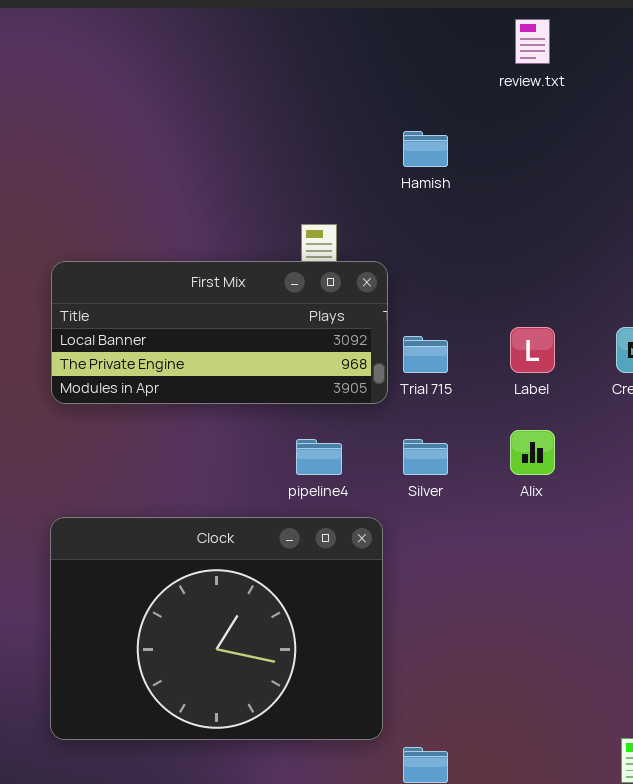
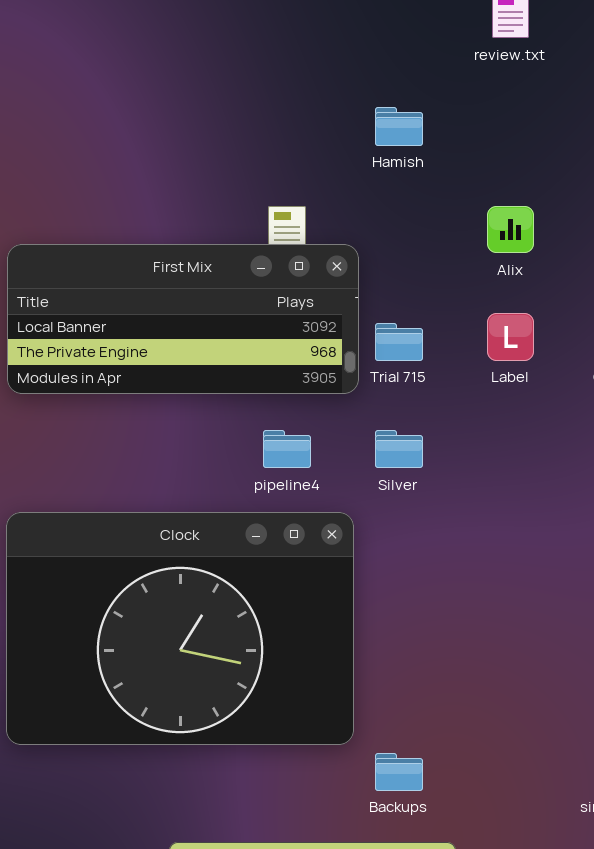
Alix: [510,430,555,475] -> [487,206,534,253], moved

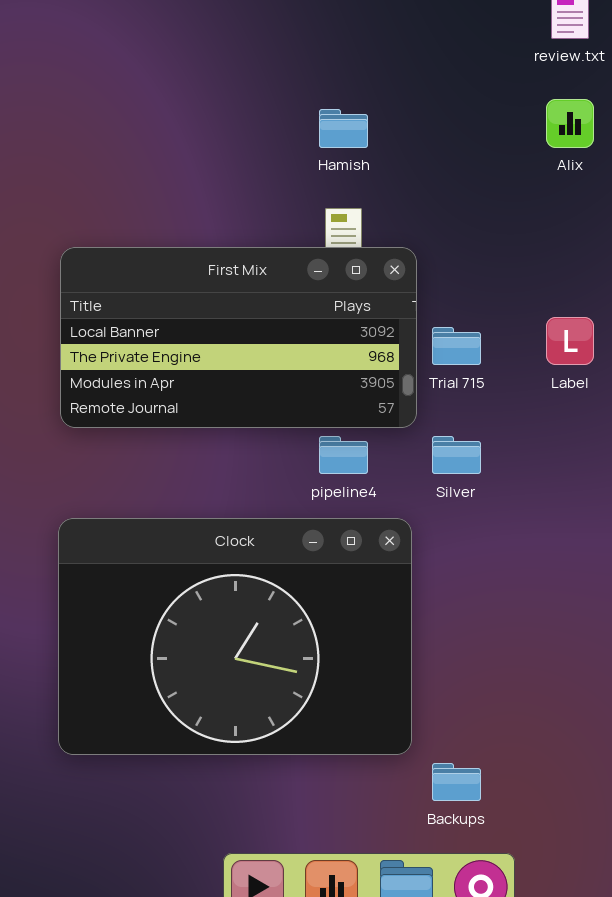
Hamish: [375,107,423,146] -> [319,109,368,148], moved
Alix: [487,206,534,253] -> [546,99,594,148], moved
First Mix: [7,244,359,394] -> [60,247,417,428], resized

